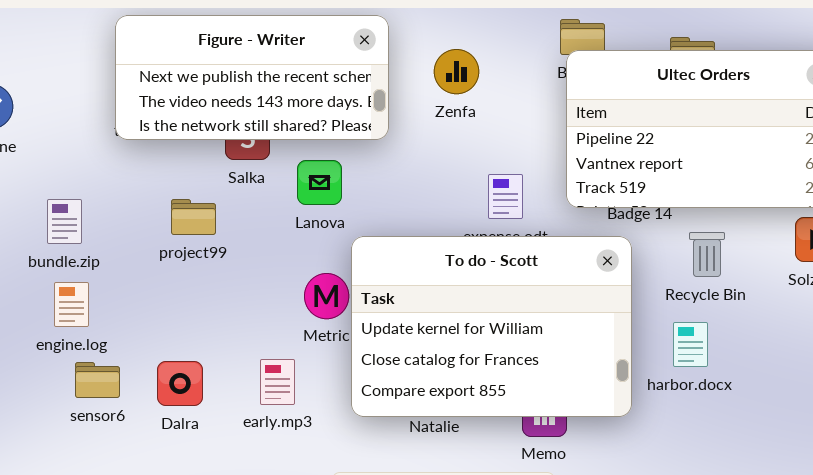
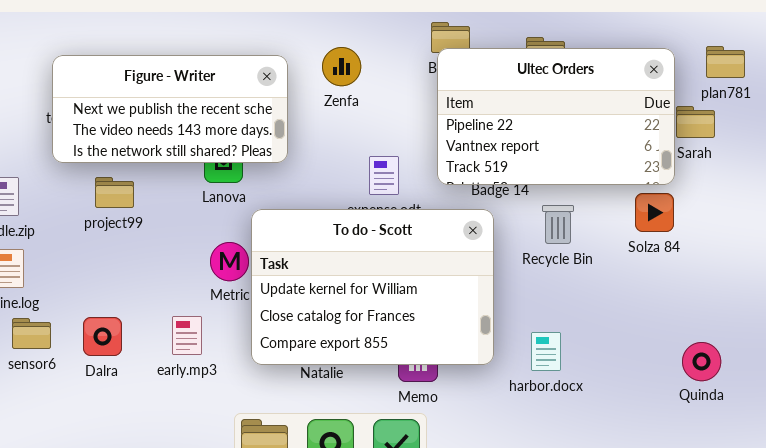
Figure - Writer: [115,15,389,140] -> [52,55,288,163], moved
harbor.docx: [673,322,708,367] -> [531,332,561,371], moved

